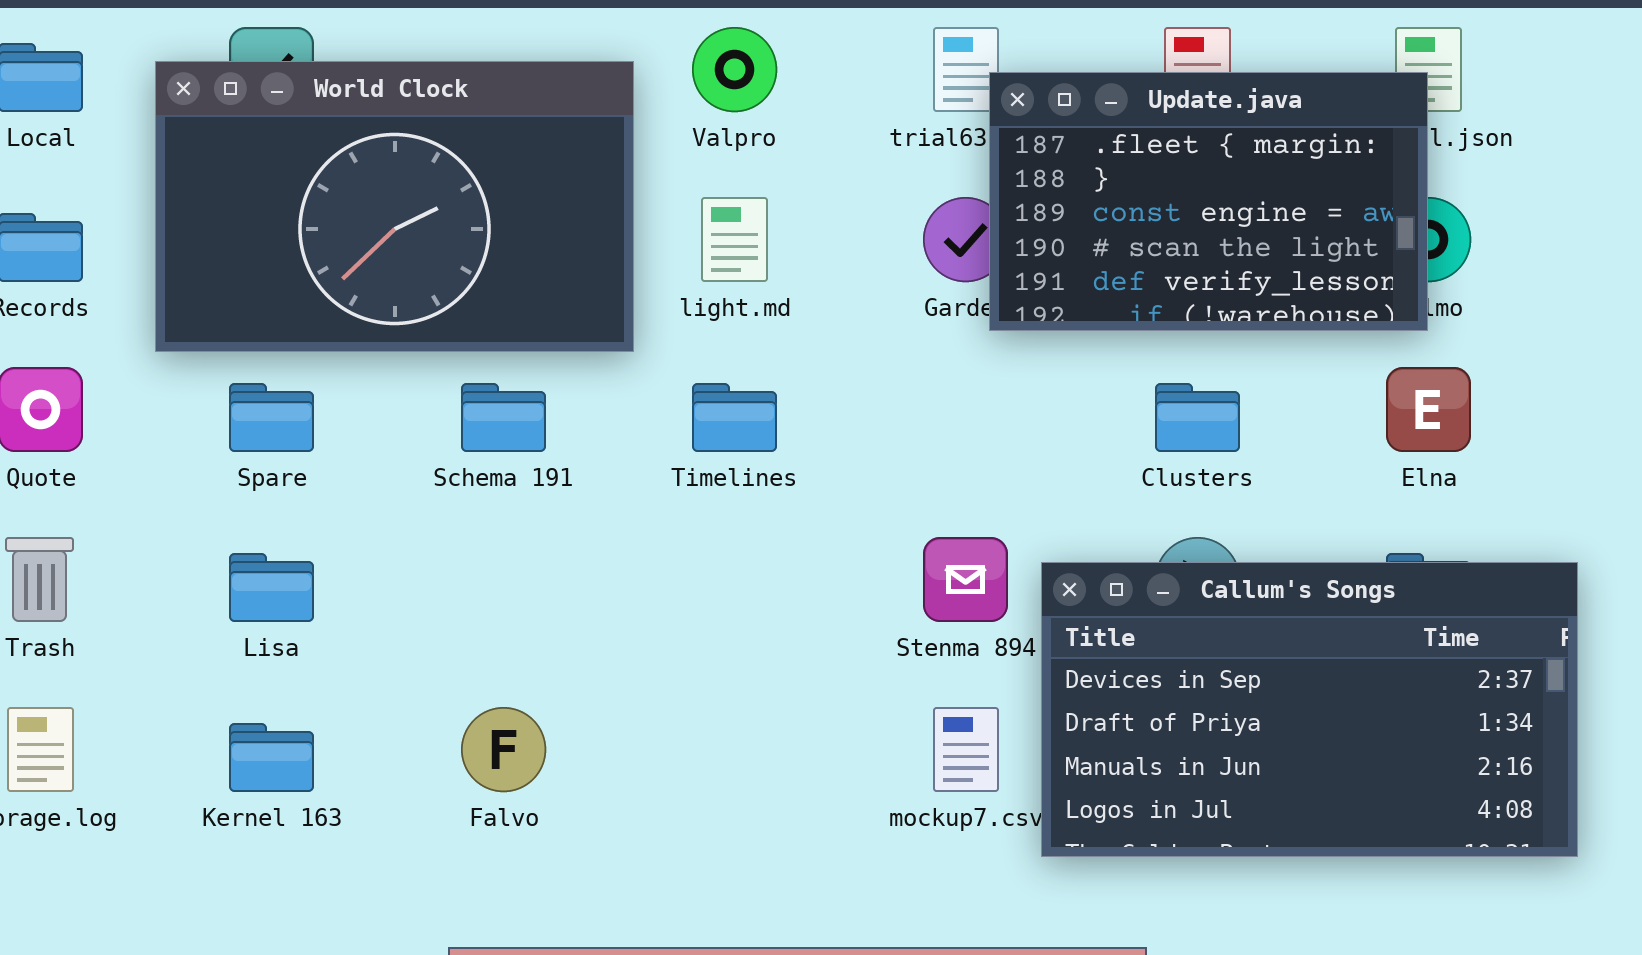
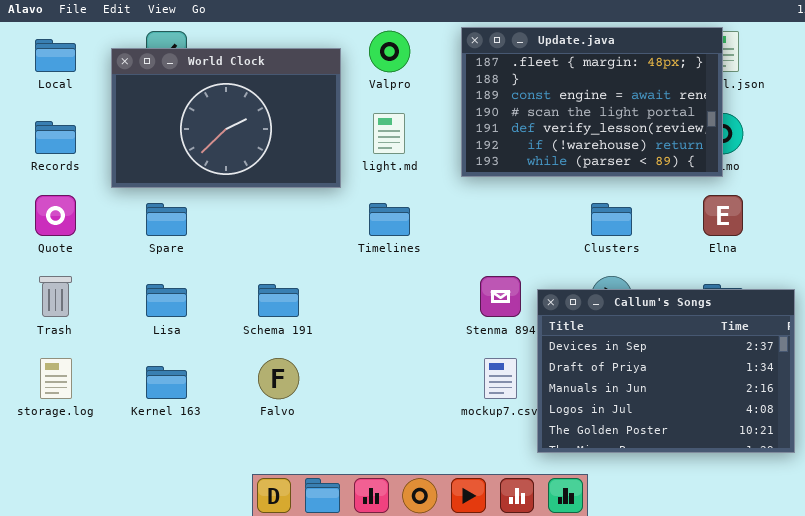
Update.java: [989,72,1428,331] -> [461,27,723,177], resized
Schema 191: [461,383,546,452] -> [258,284,299,317], moved
Callum's Songs: [1041,562,1578,857] -> [537,289,795,453], resized

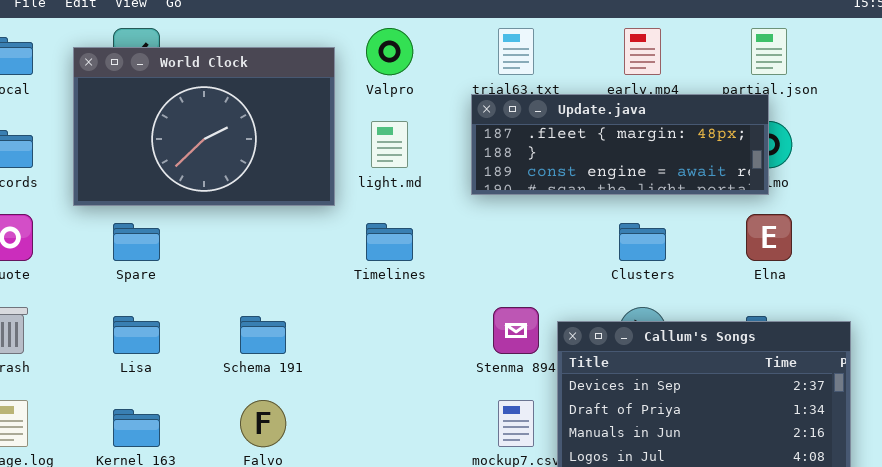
Update.java: [461,27,723,177] -> [471,94,769,195], resized

